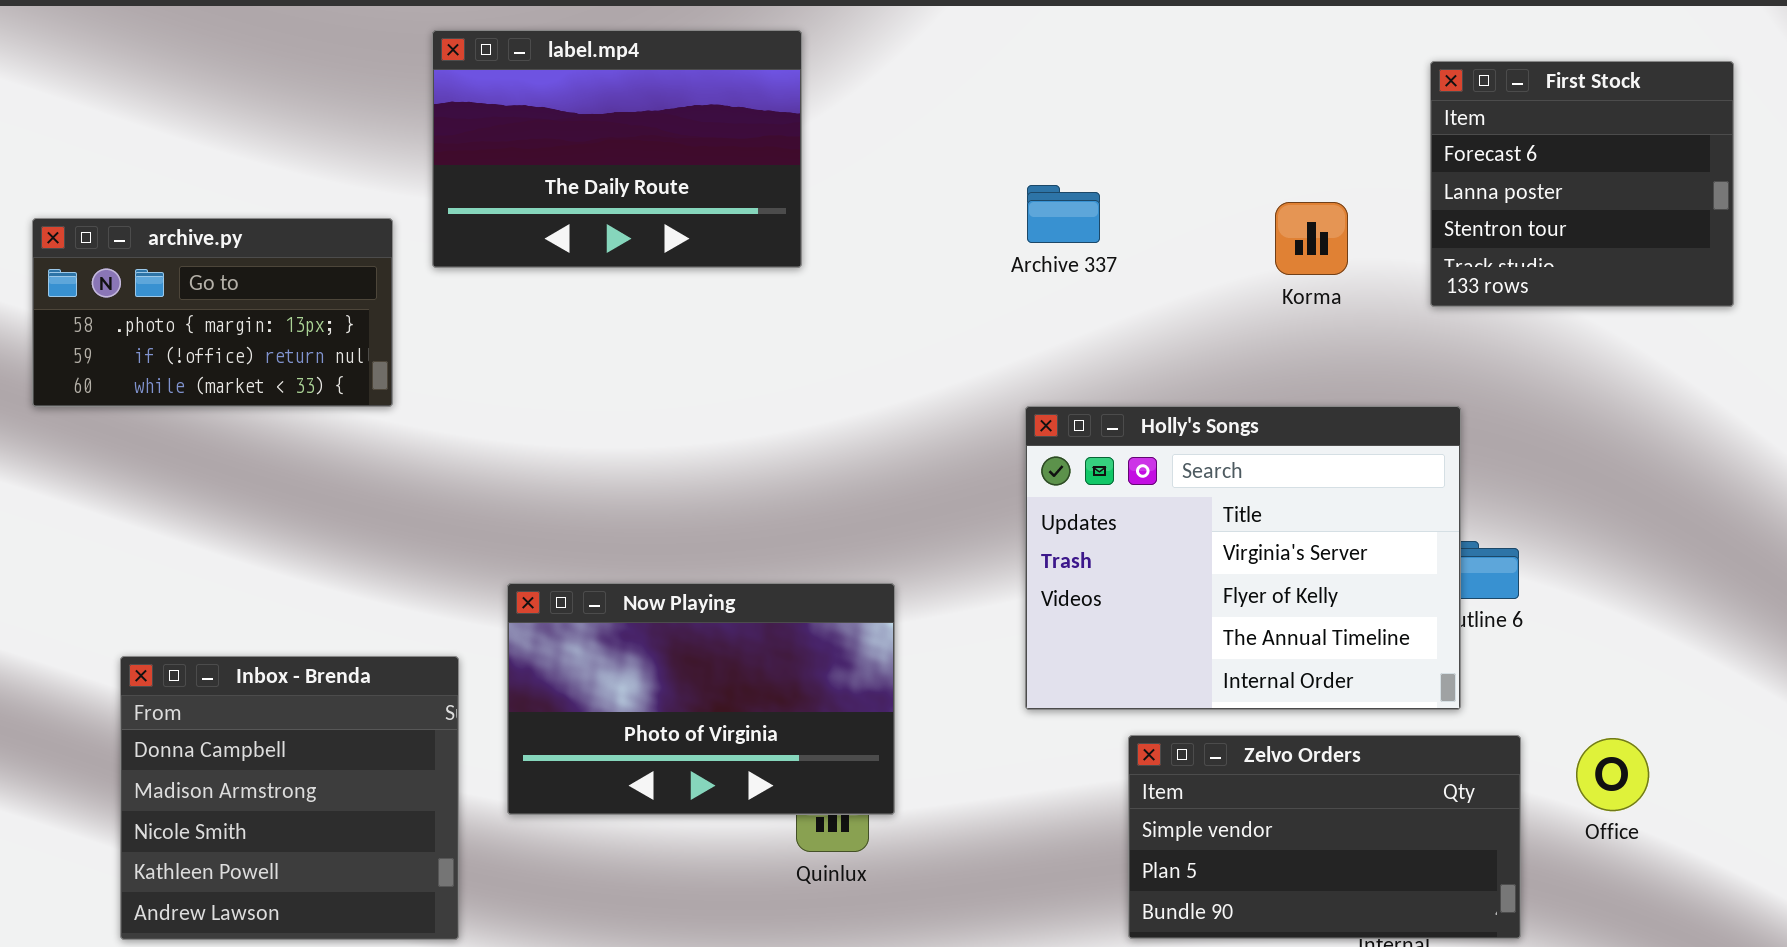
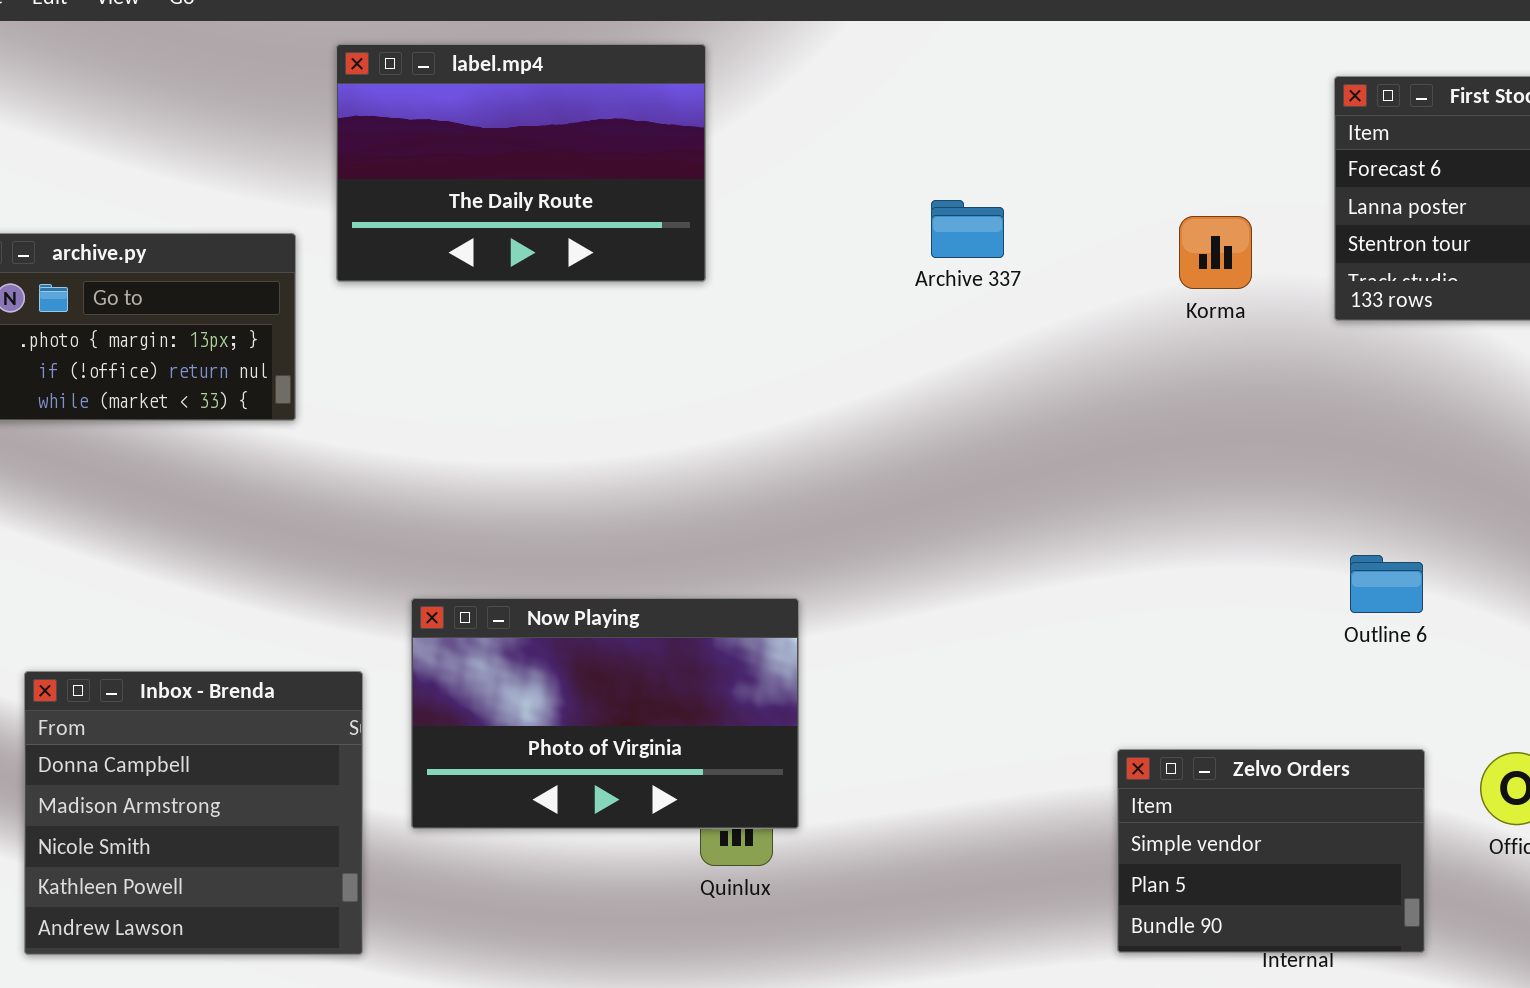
Holly's Songs: [1025,406,1461,710] -> none, closed
Zelvo Orders: [1128,735,1521,939] -> [1117,749,1425,953], resized

